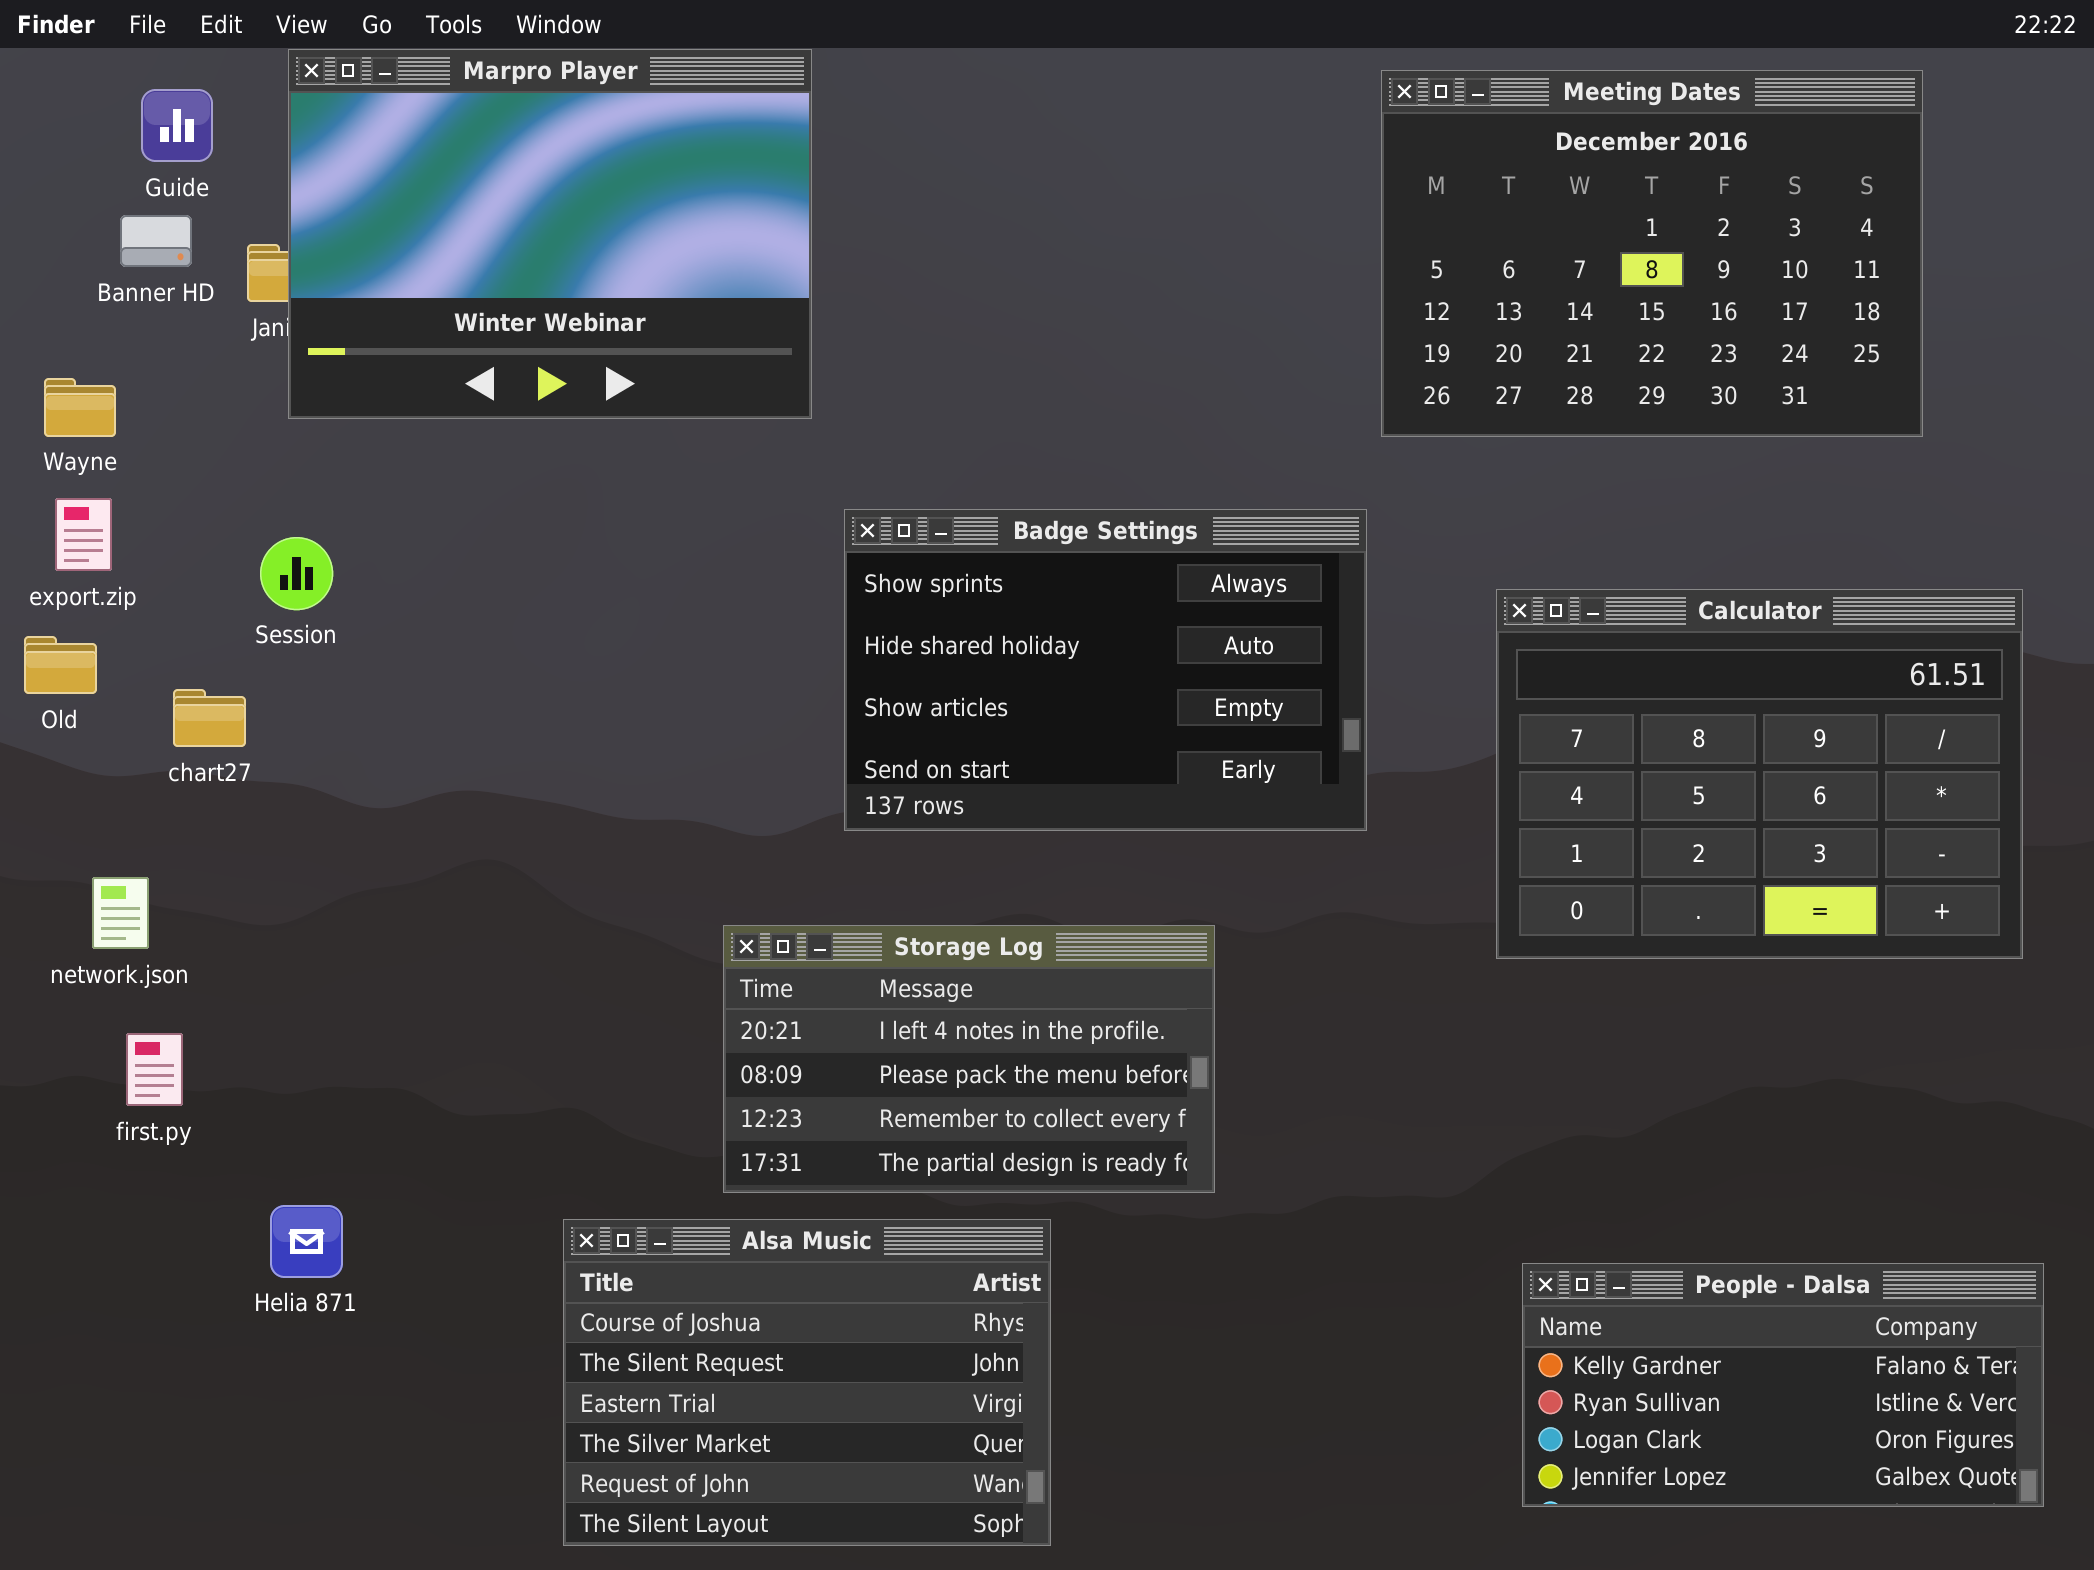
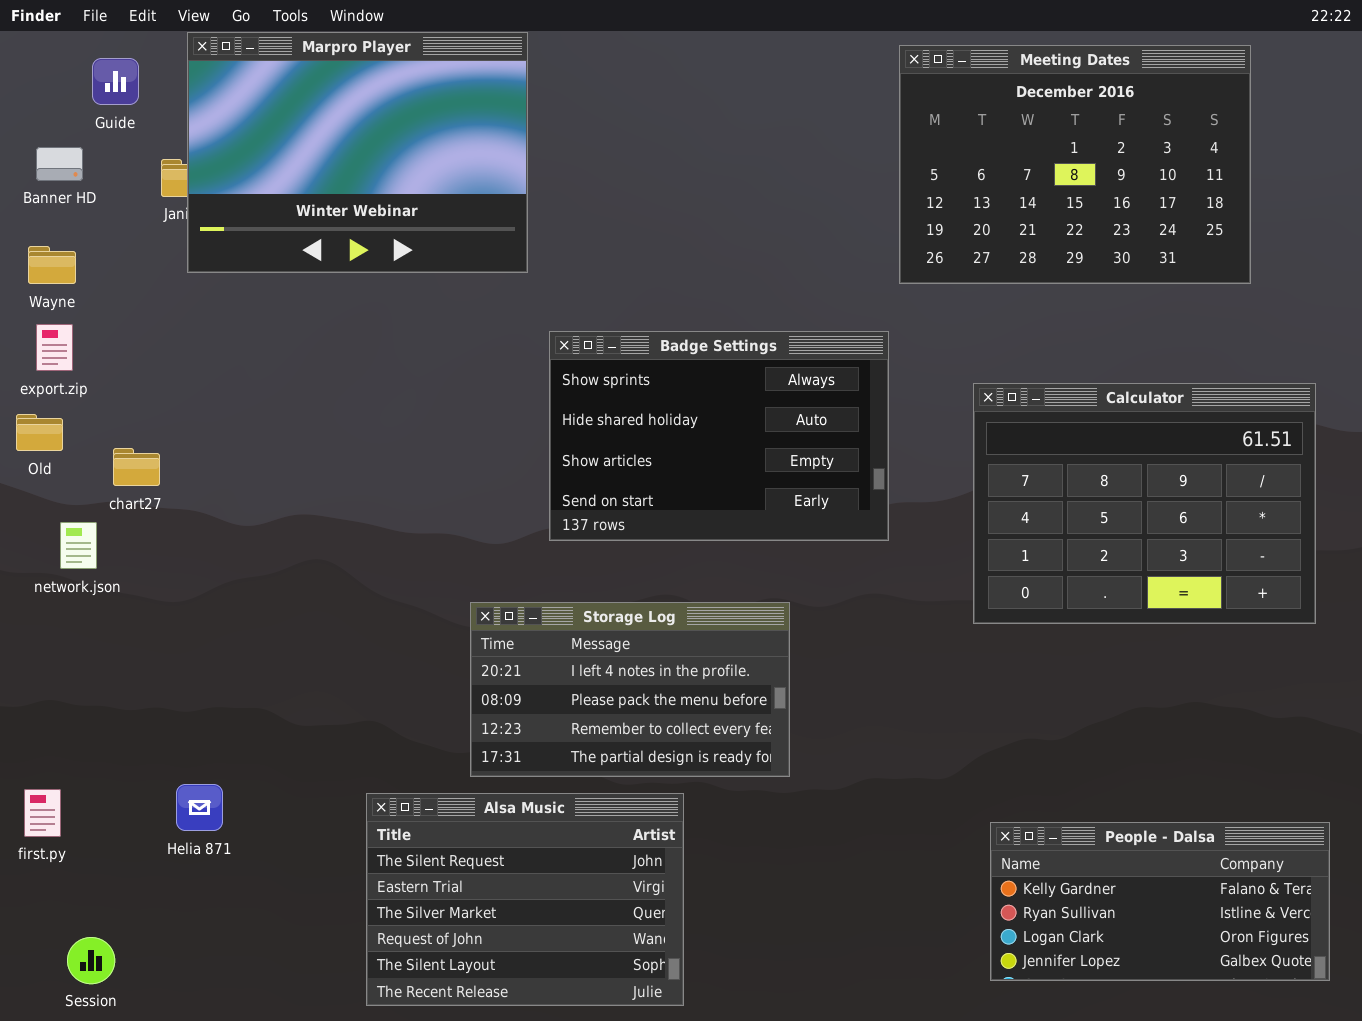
Banner HD: [120,215,192,267] -> [36,147,83,181], moved
Session: [260,537,333,610] -> [67,937,115,984], moved
network.json: [92,877,149,949] -> [60,522,97,569], moved
first.py: [126,1033,183,1106] -> [24,789,61,837], moved
Alsa Music: [563,1219,1051,1546] -> [366,793,684,1006], scrolled down 1 row

